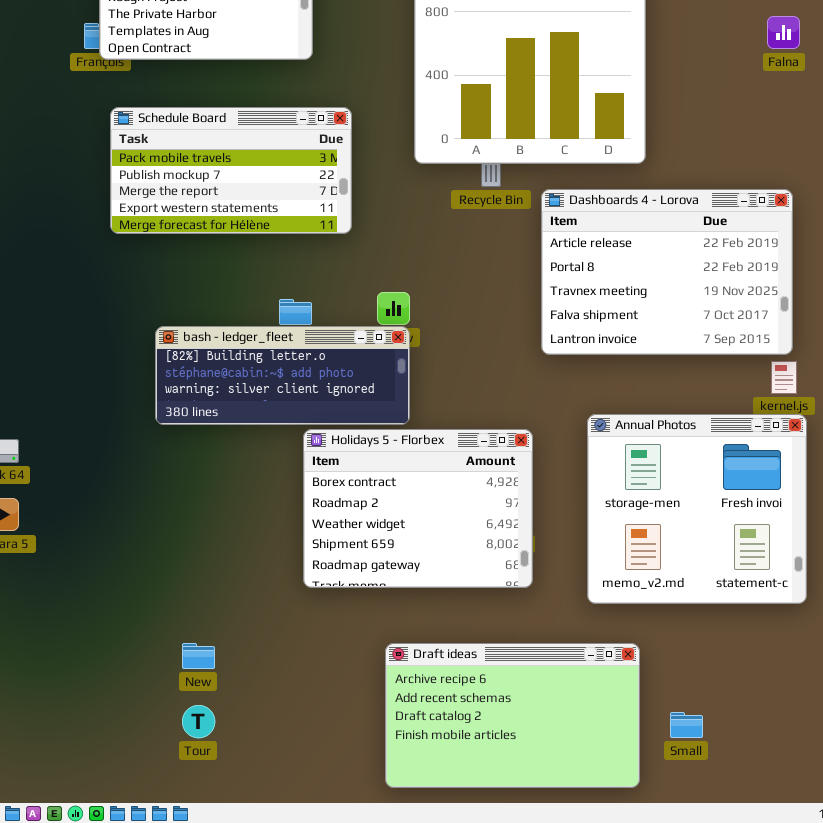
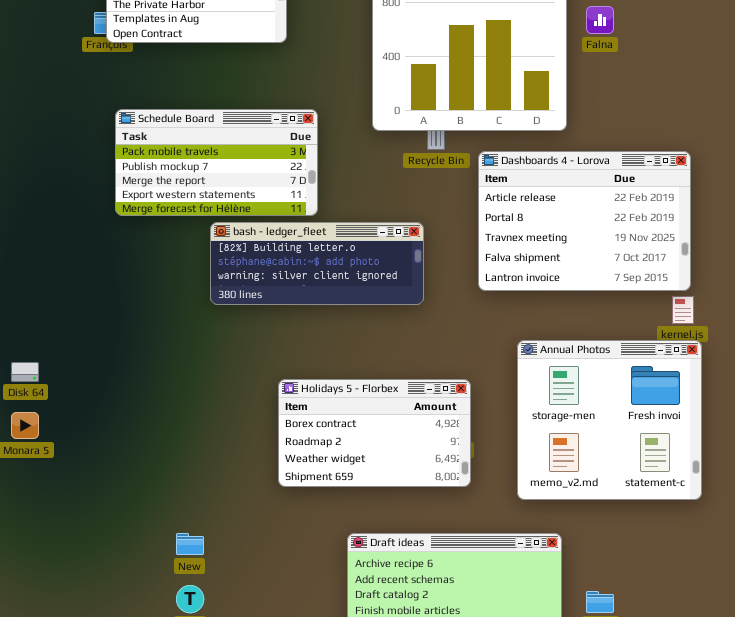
Falna: [767,16,800,49] -> [586,6,614,34], moved
Schedule Board: [110,107,352,234] -> [115,109,318,216], moved
bash - ledger_fleet: [155,326,410,425] -> [210,222,424,305], moved
Holidays 5 - Florbex: [303,429,533,588] -> [278,379,471,487], resized

